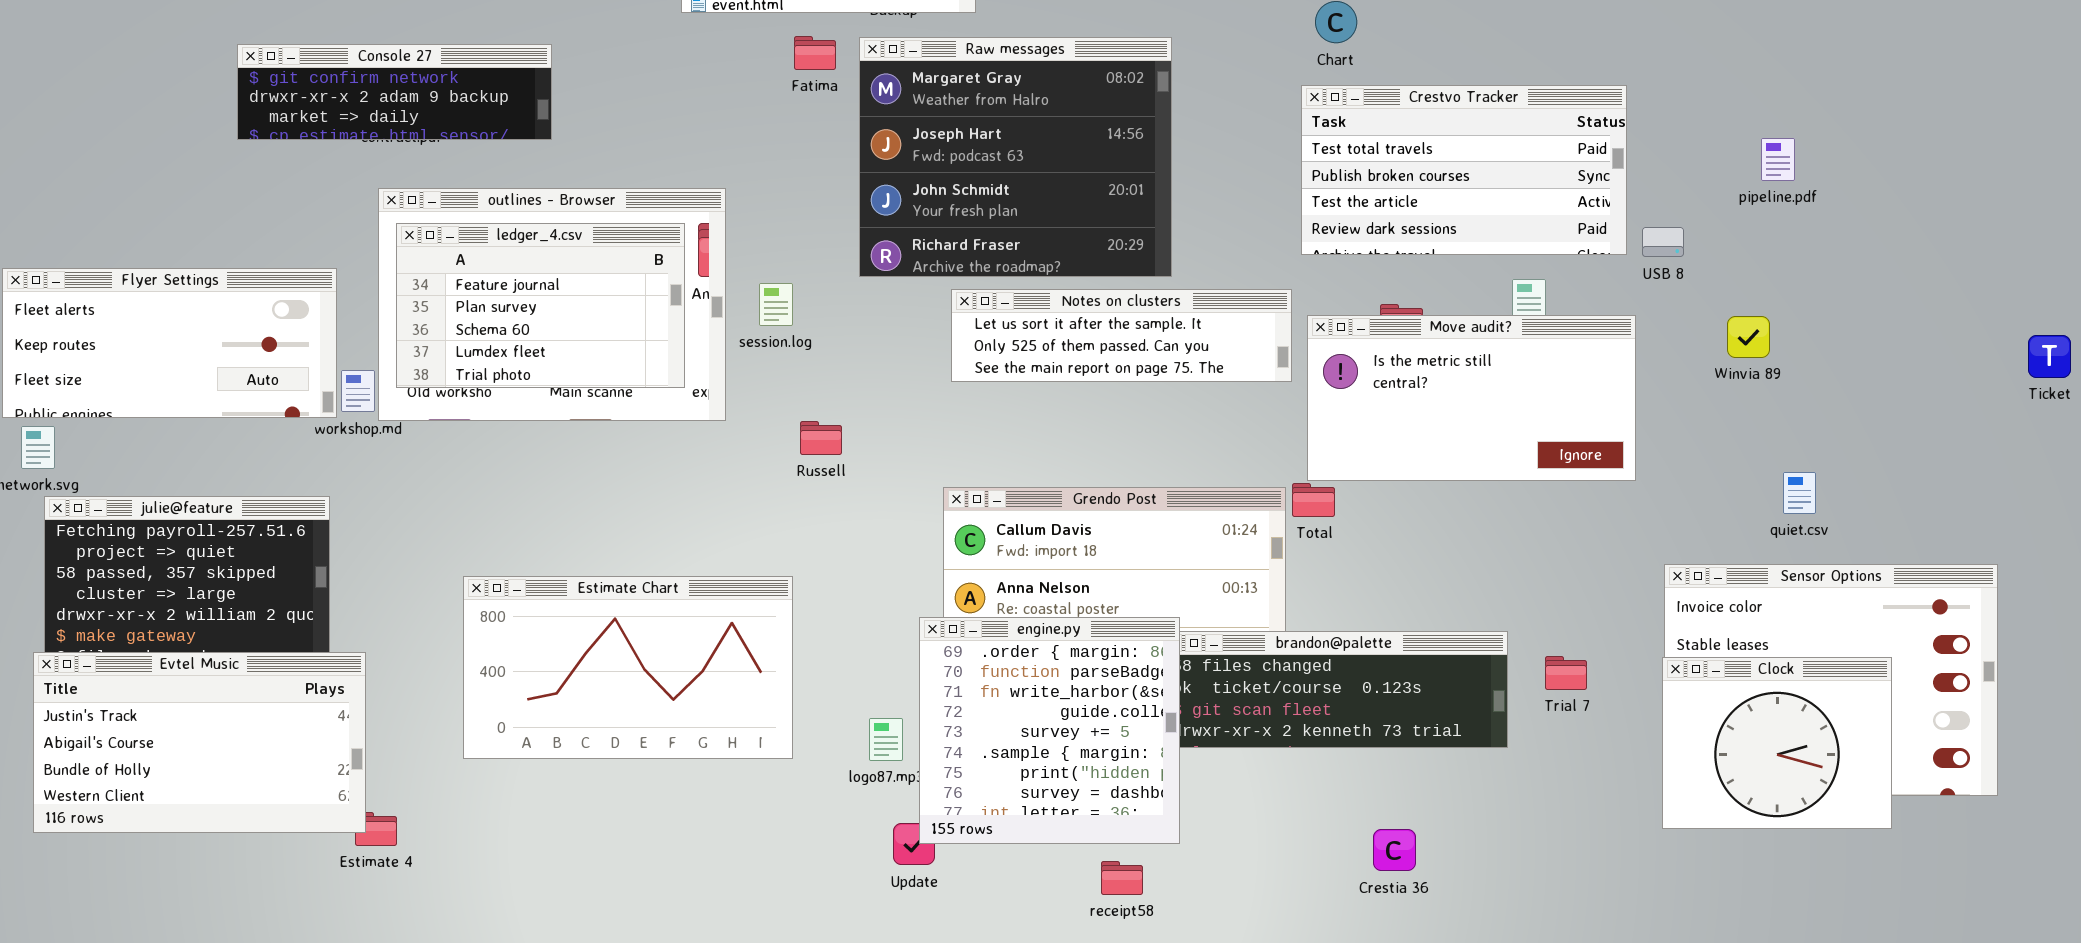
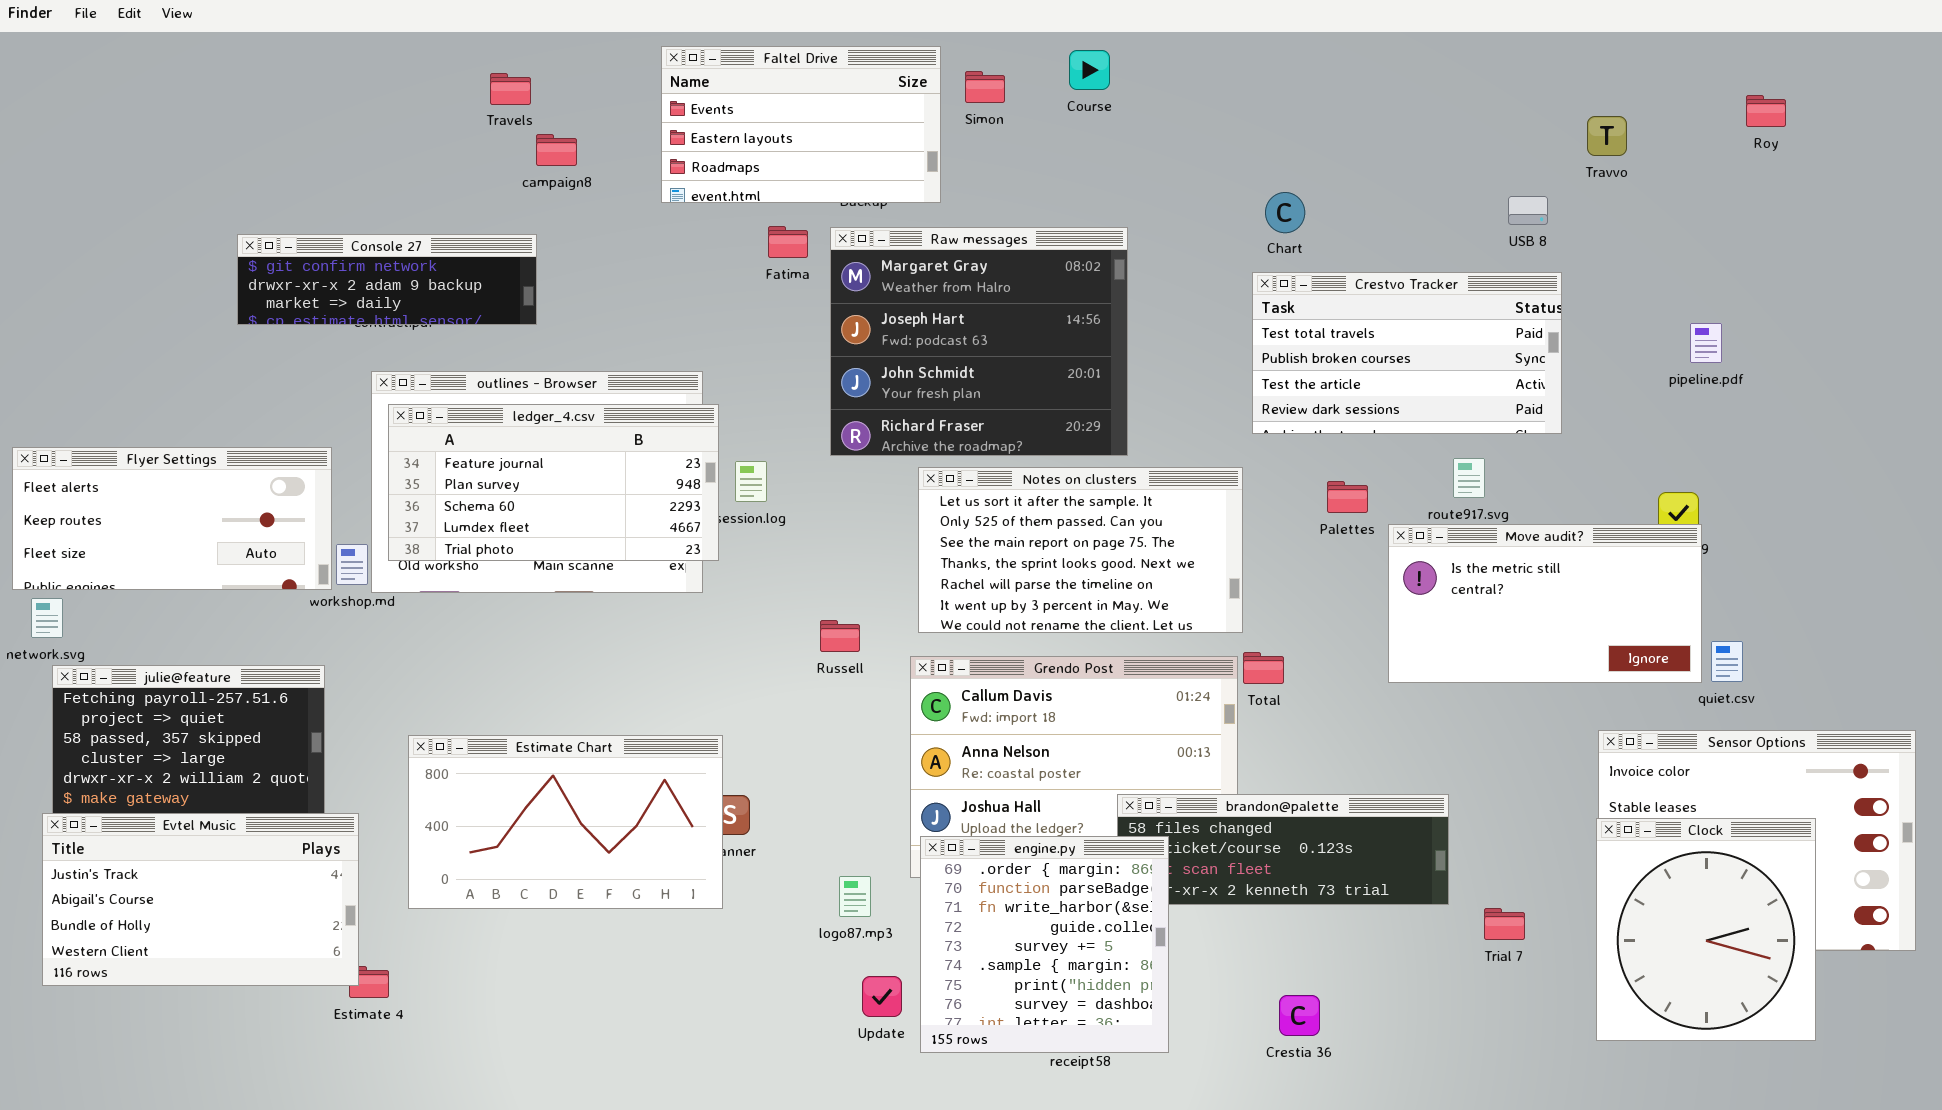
ledger_4.csv: [396,223,685,388] -> [388,404,719,561], resized
USB 8: [1642,227,1684,257] -> [1508,196,1548,225], moved
Notes on clusters: [951,289,1292,382] -> [918,467,1243,633], resized
Move audit?: [1307,315,1636,481] -> [1388,524,1702,683], moved
Russell: [800,421,842,455] -> [820,620,860,652], moved
Estimate Chart: [463,576,793,759] -> [408,735,723,909], moved
engine.py: [919,617,1180,844] -> [920,836,1169,1053], moved
Trial 7: [1545,656,1587,690] -> [1484,908,1525,940], moved
Clock: [1662,657,1892,829] -> [1596,818,1816,1041], resized
Crestia 36: [1373,829,1416,871] -> [1279,995,1320,1036], moved

